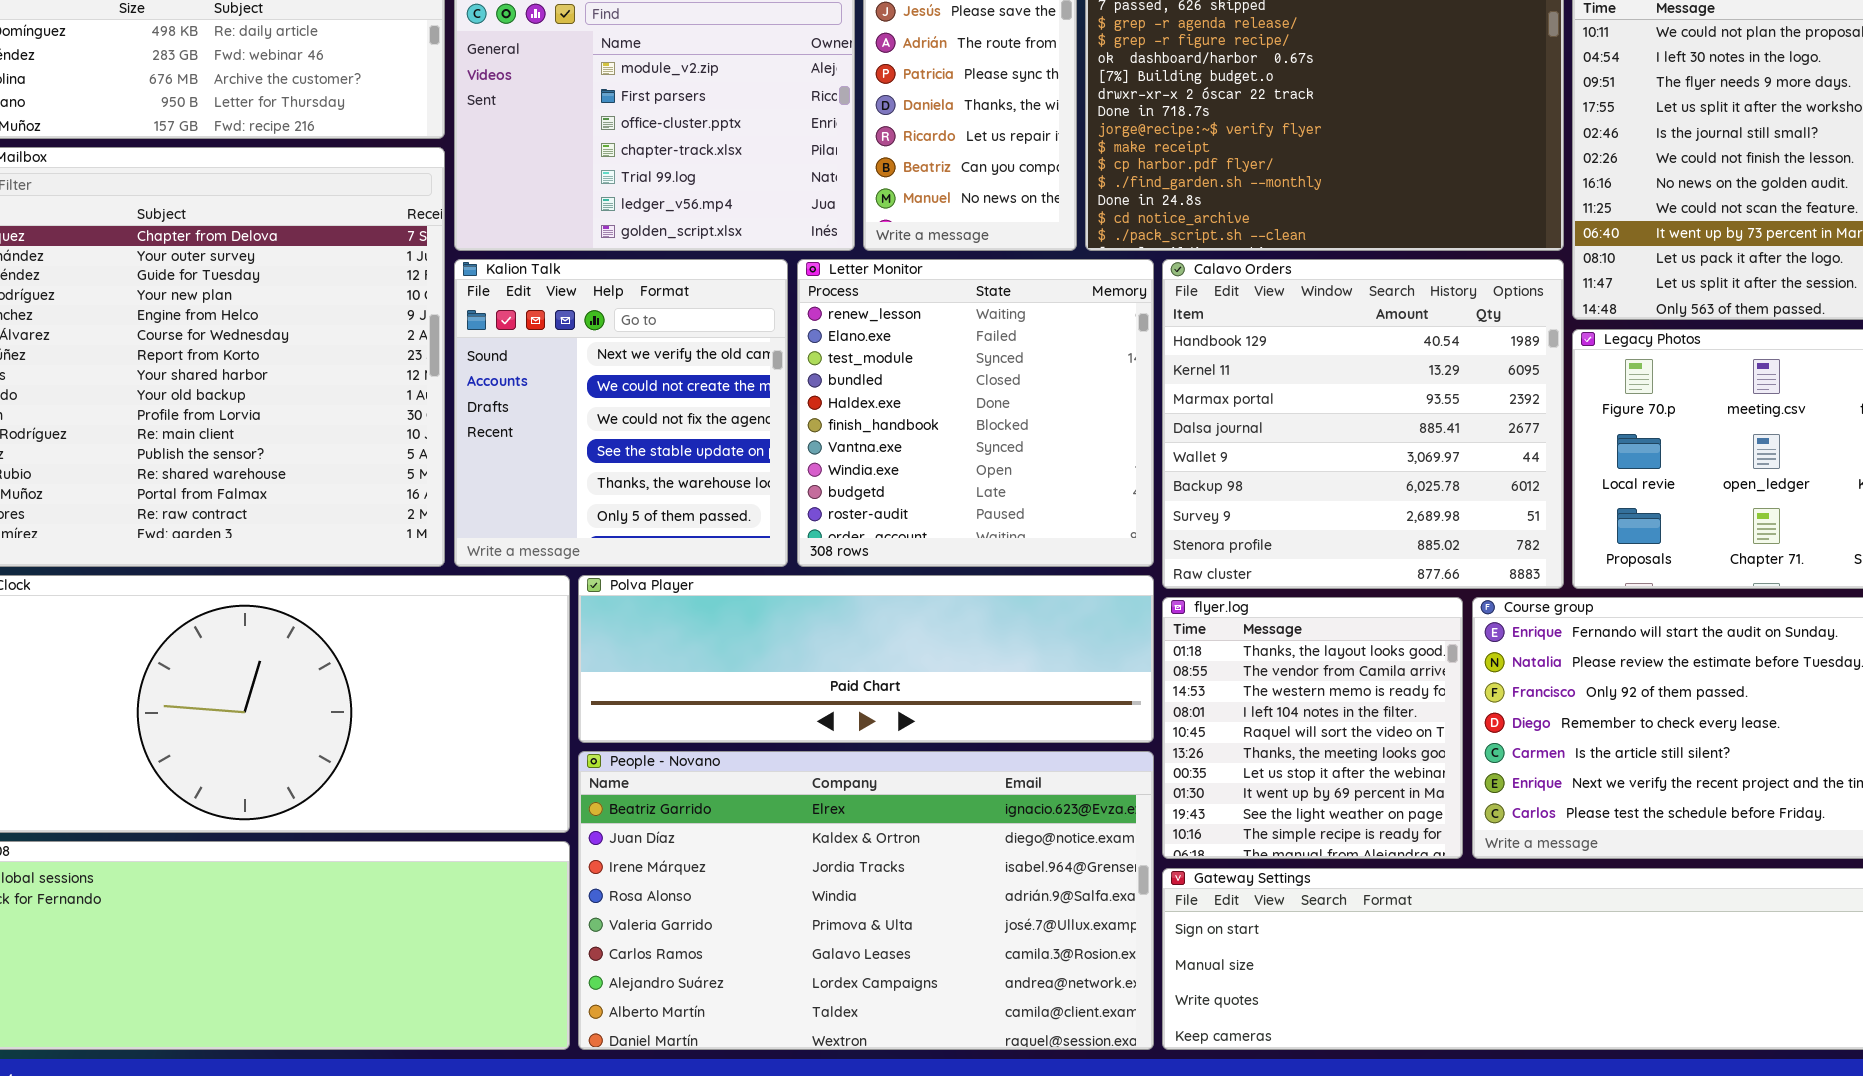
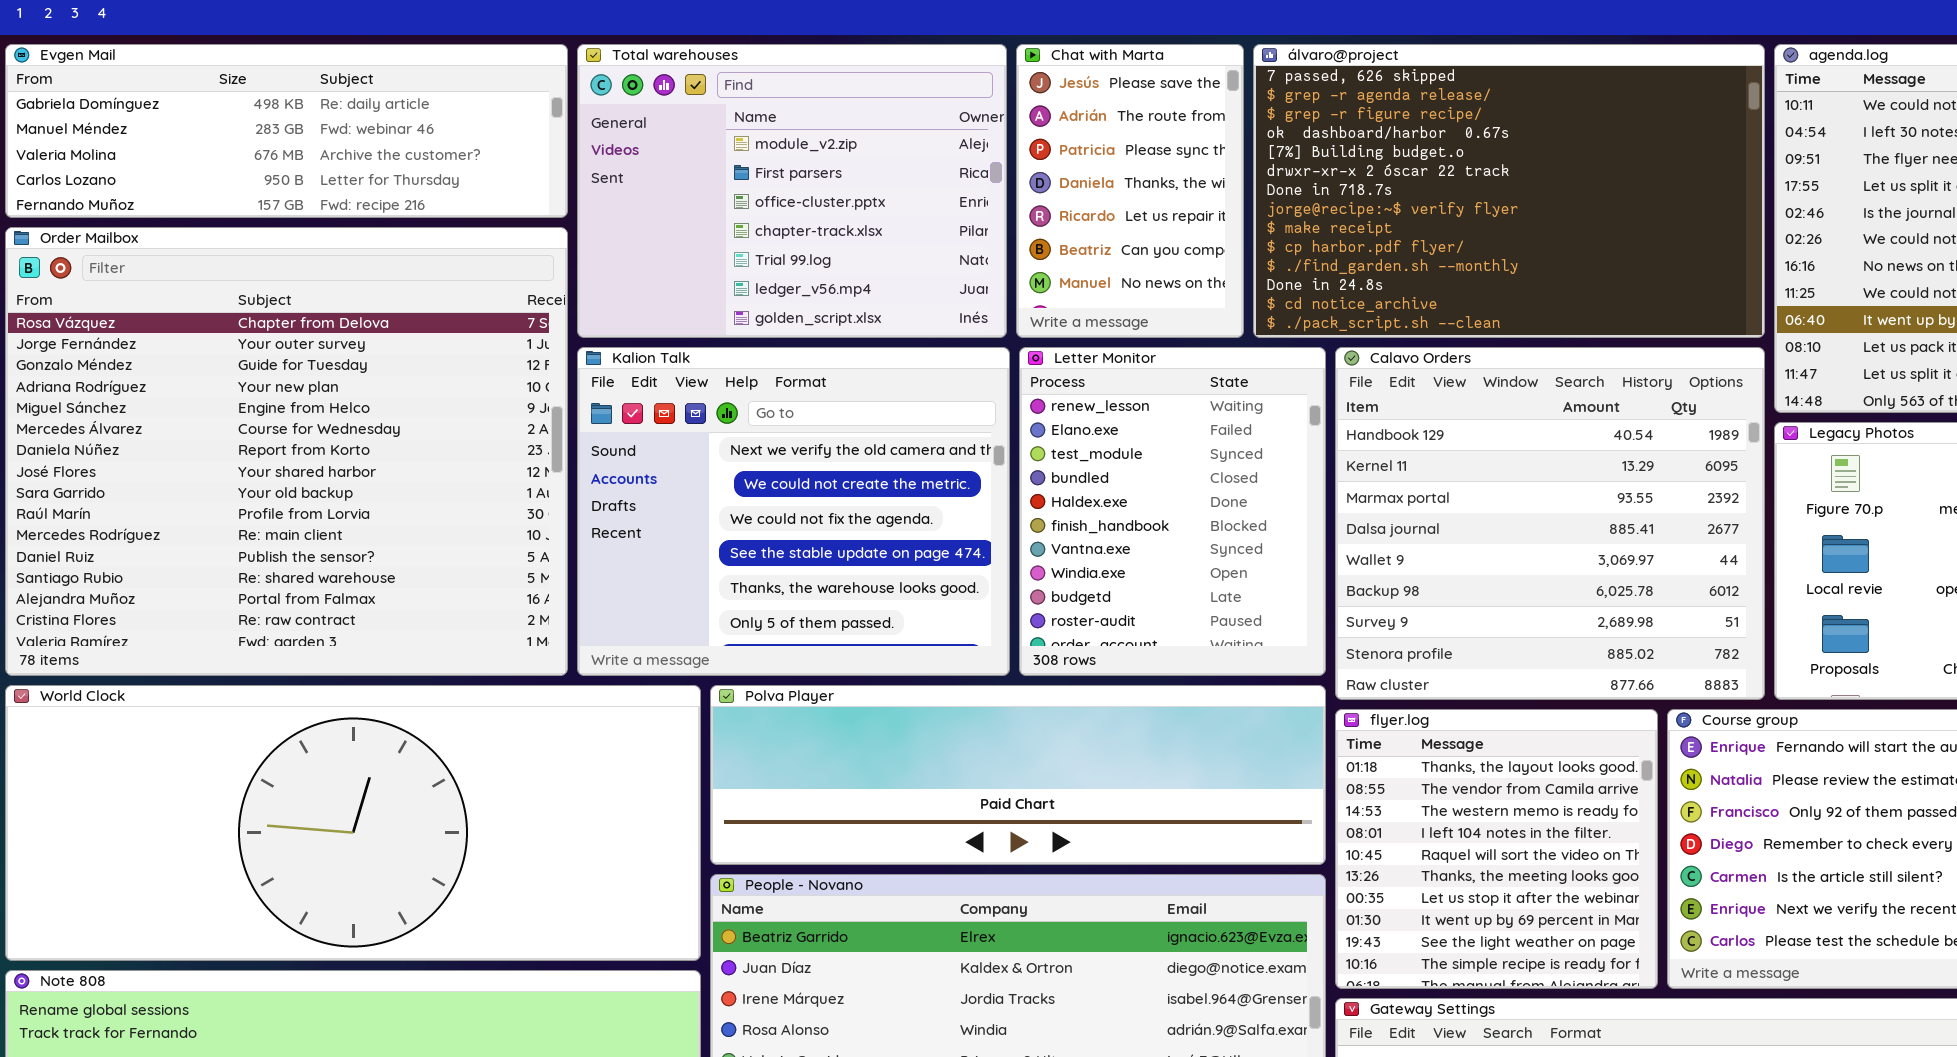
Kalion Talk: [454,259,788,567] -> [577,347,1010,676], resized
Letter Monitor: [797,259,1154,567] -> [1019,347,1326,676], resized

